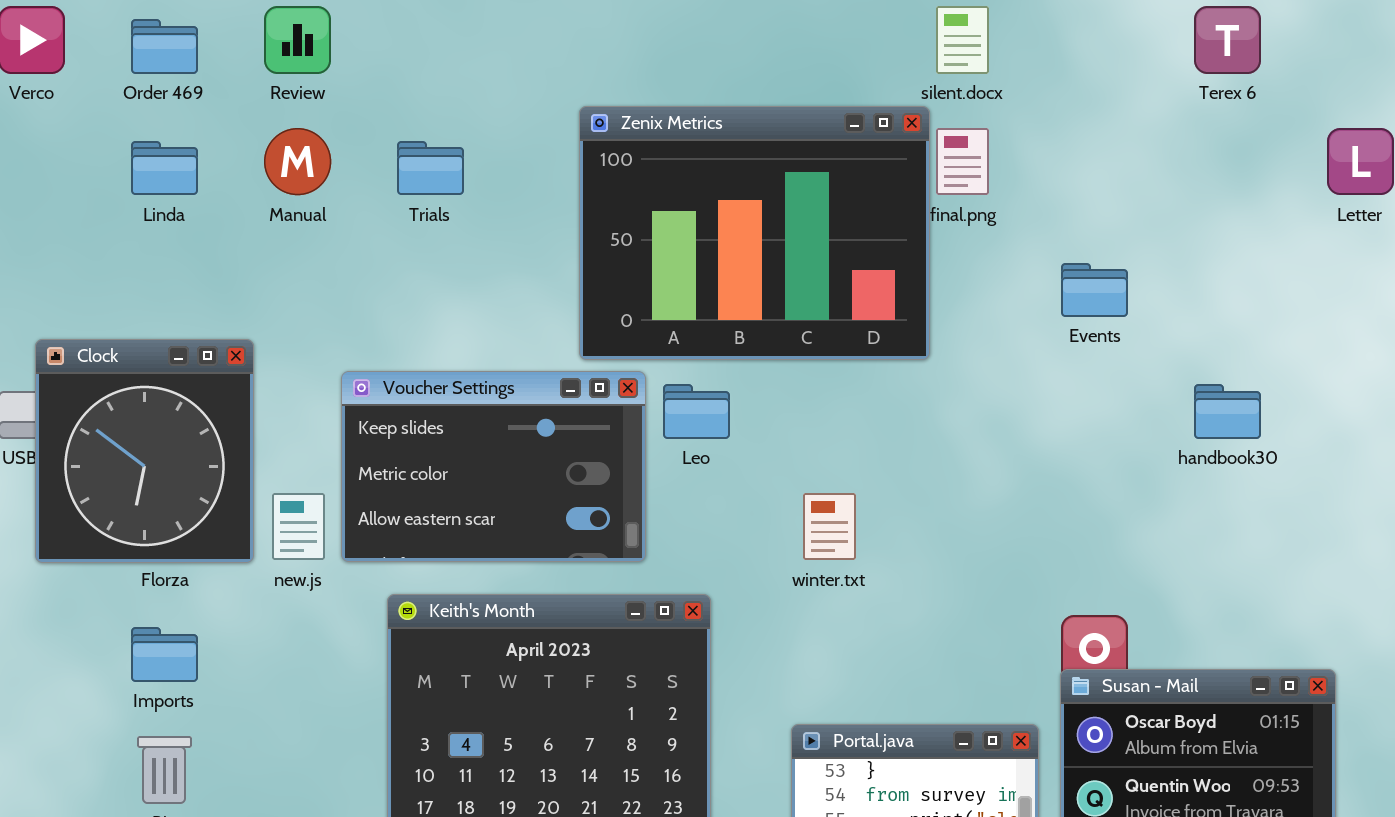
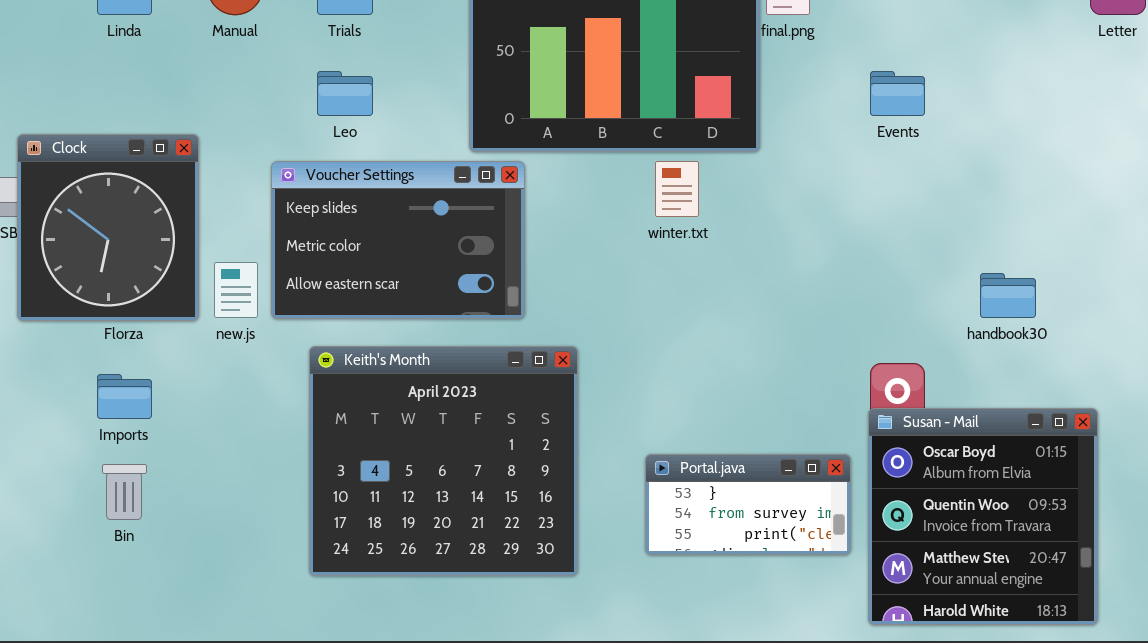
Leo: [663,384,730,439] -> [317,71,373,116], moved
handbook30: [1194,384,1261,439] -> [980,273,1036,318], moved
winter.txt: [803,493,856,560] -> [655,161,699,217], moved

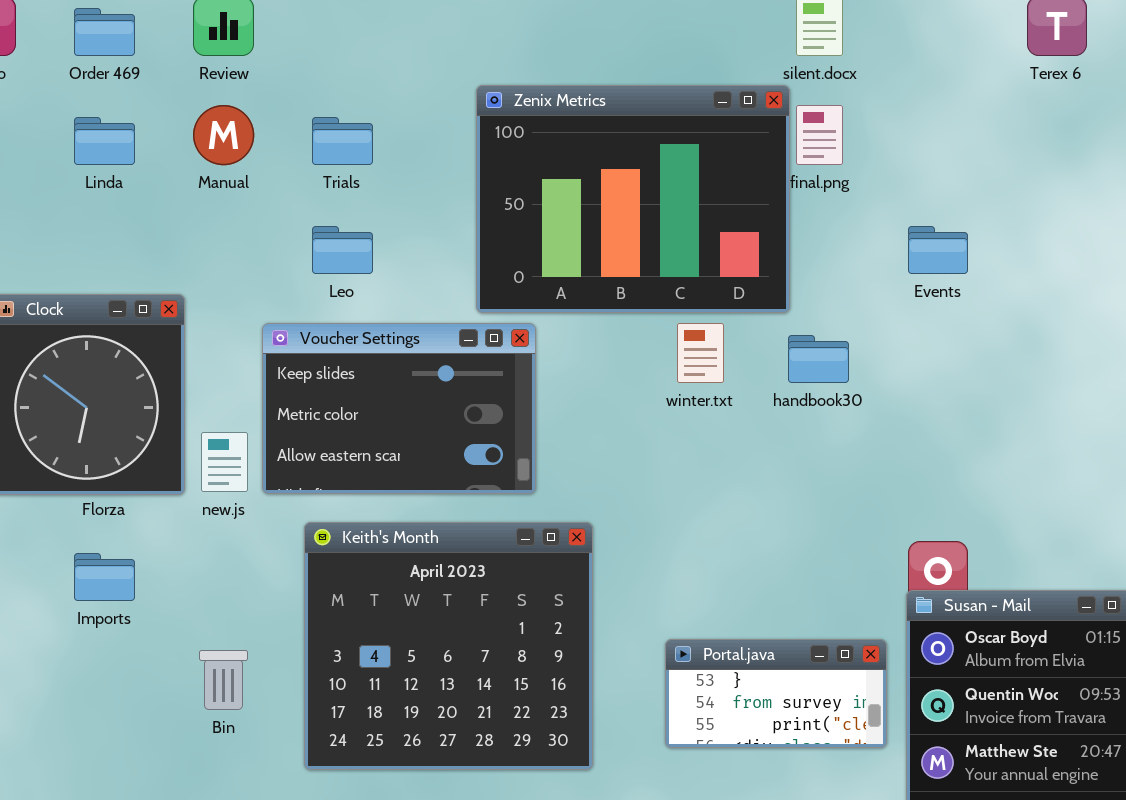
handbook30: [980,273,1036,318] -> [788,335,849,383], moved
Bin: [102,464,147,520] -> [199,650,248,710], moved

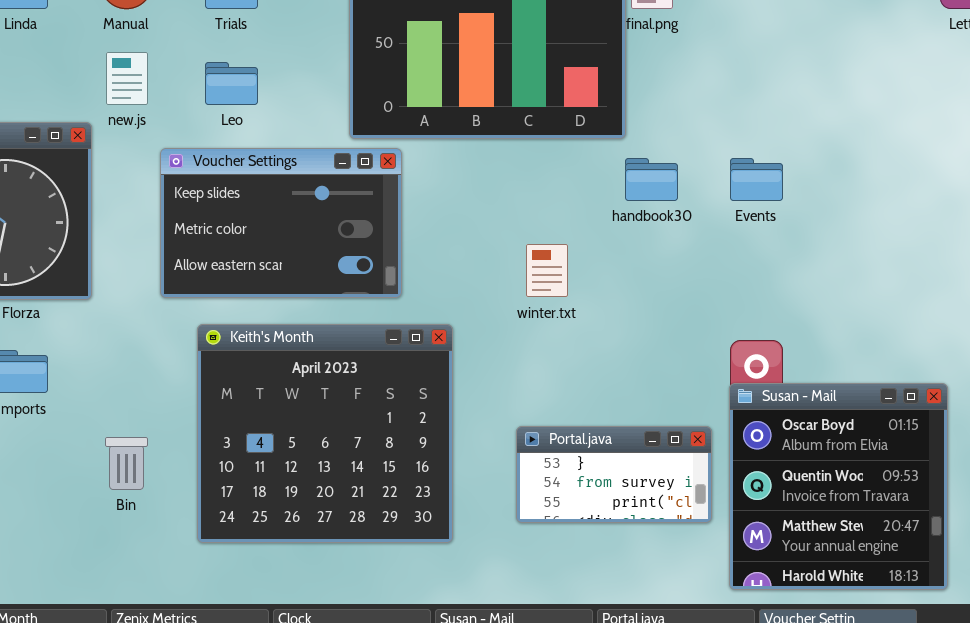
Events: [908,226,968,274] -> [730,158,783,201], moved
winter.txt: [677,323,724,383] -> [526,244,568,297], moved
new.js: [201,432,248,492] -> [106,52,148,105], moved

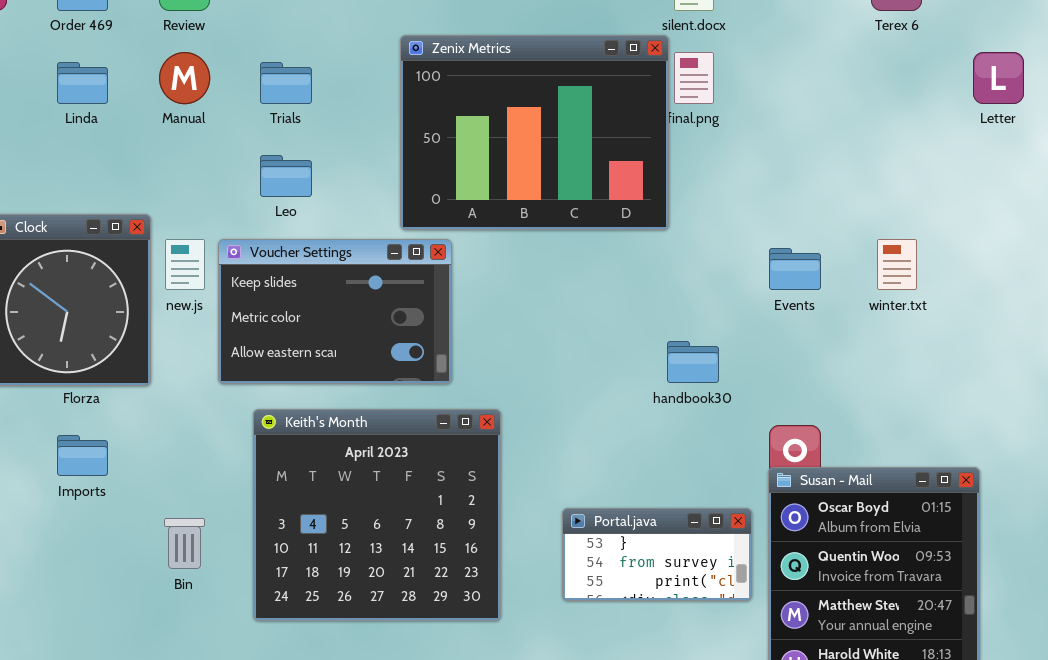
new.js: [106,52,148,105] -> [165,239,205,290], moved
handbook30: [625,158,678,201] -> [667,341,719,383], moved
winter.txt: [526,244,568,297] -> [877,239,917,290], moved

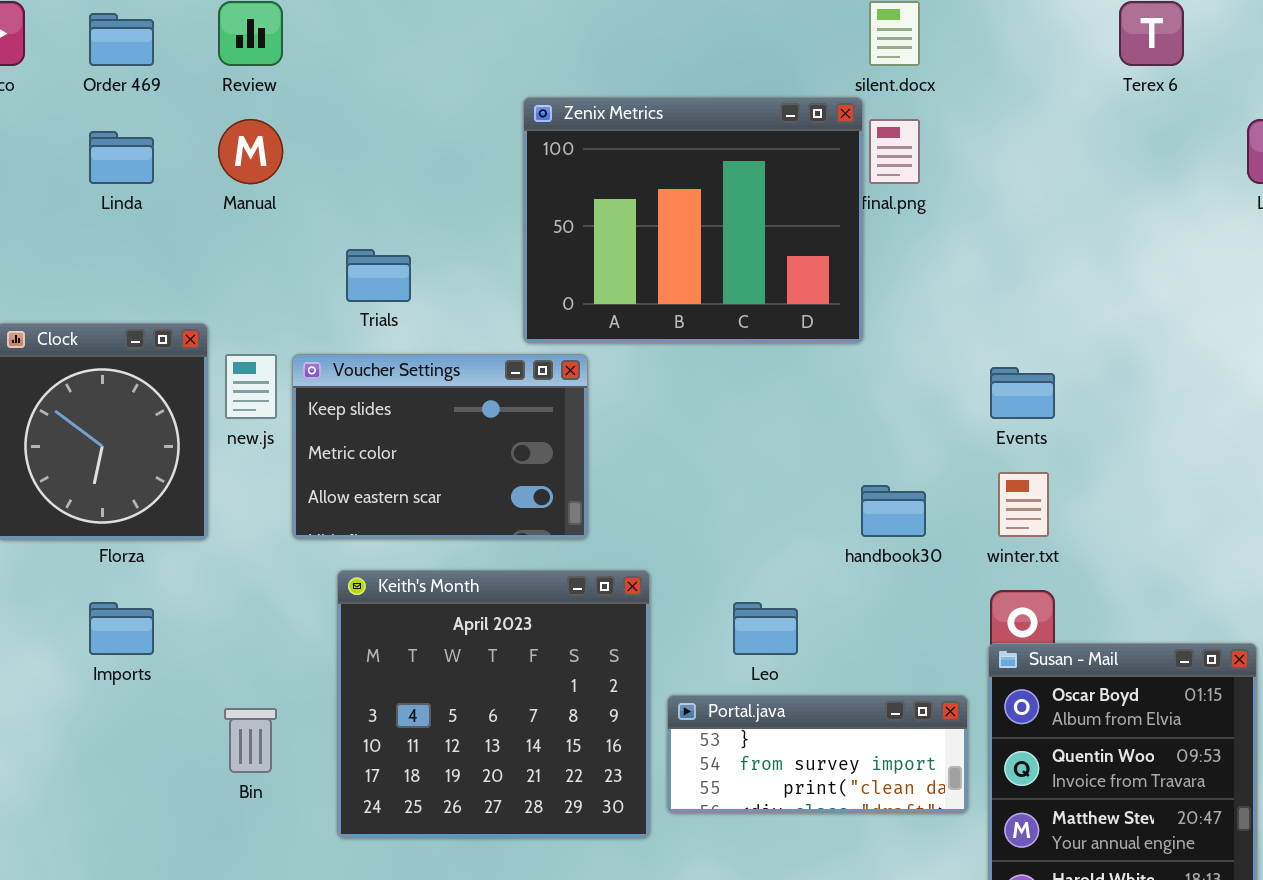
Trials: [260,62,312,104] -> [346,249,411,302], moved
Leo: [260,155,312,197] -> [733,602,798,655], moved
winter.txt: [877,239,917,290] -> [998,472,1049,537], moved
Portal.java: [562,508,752,601] -> [667,695,968,813], resized

